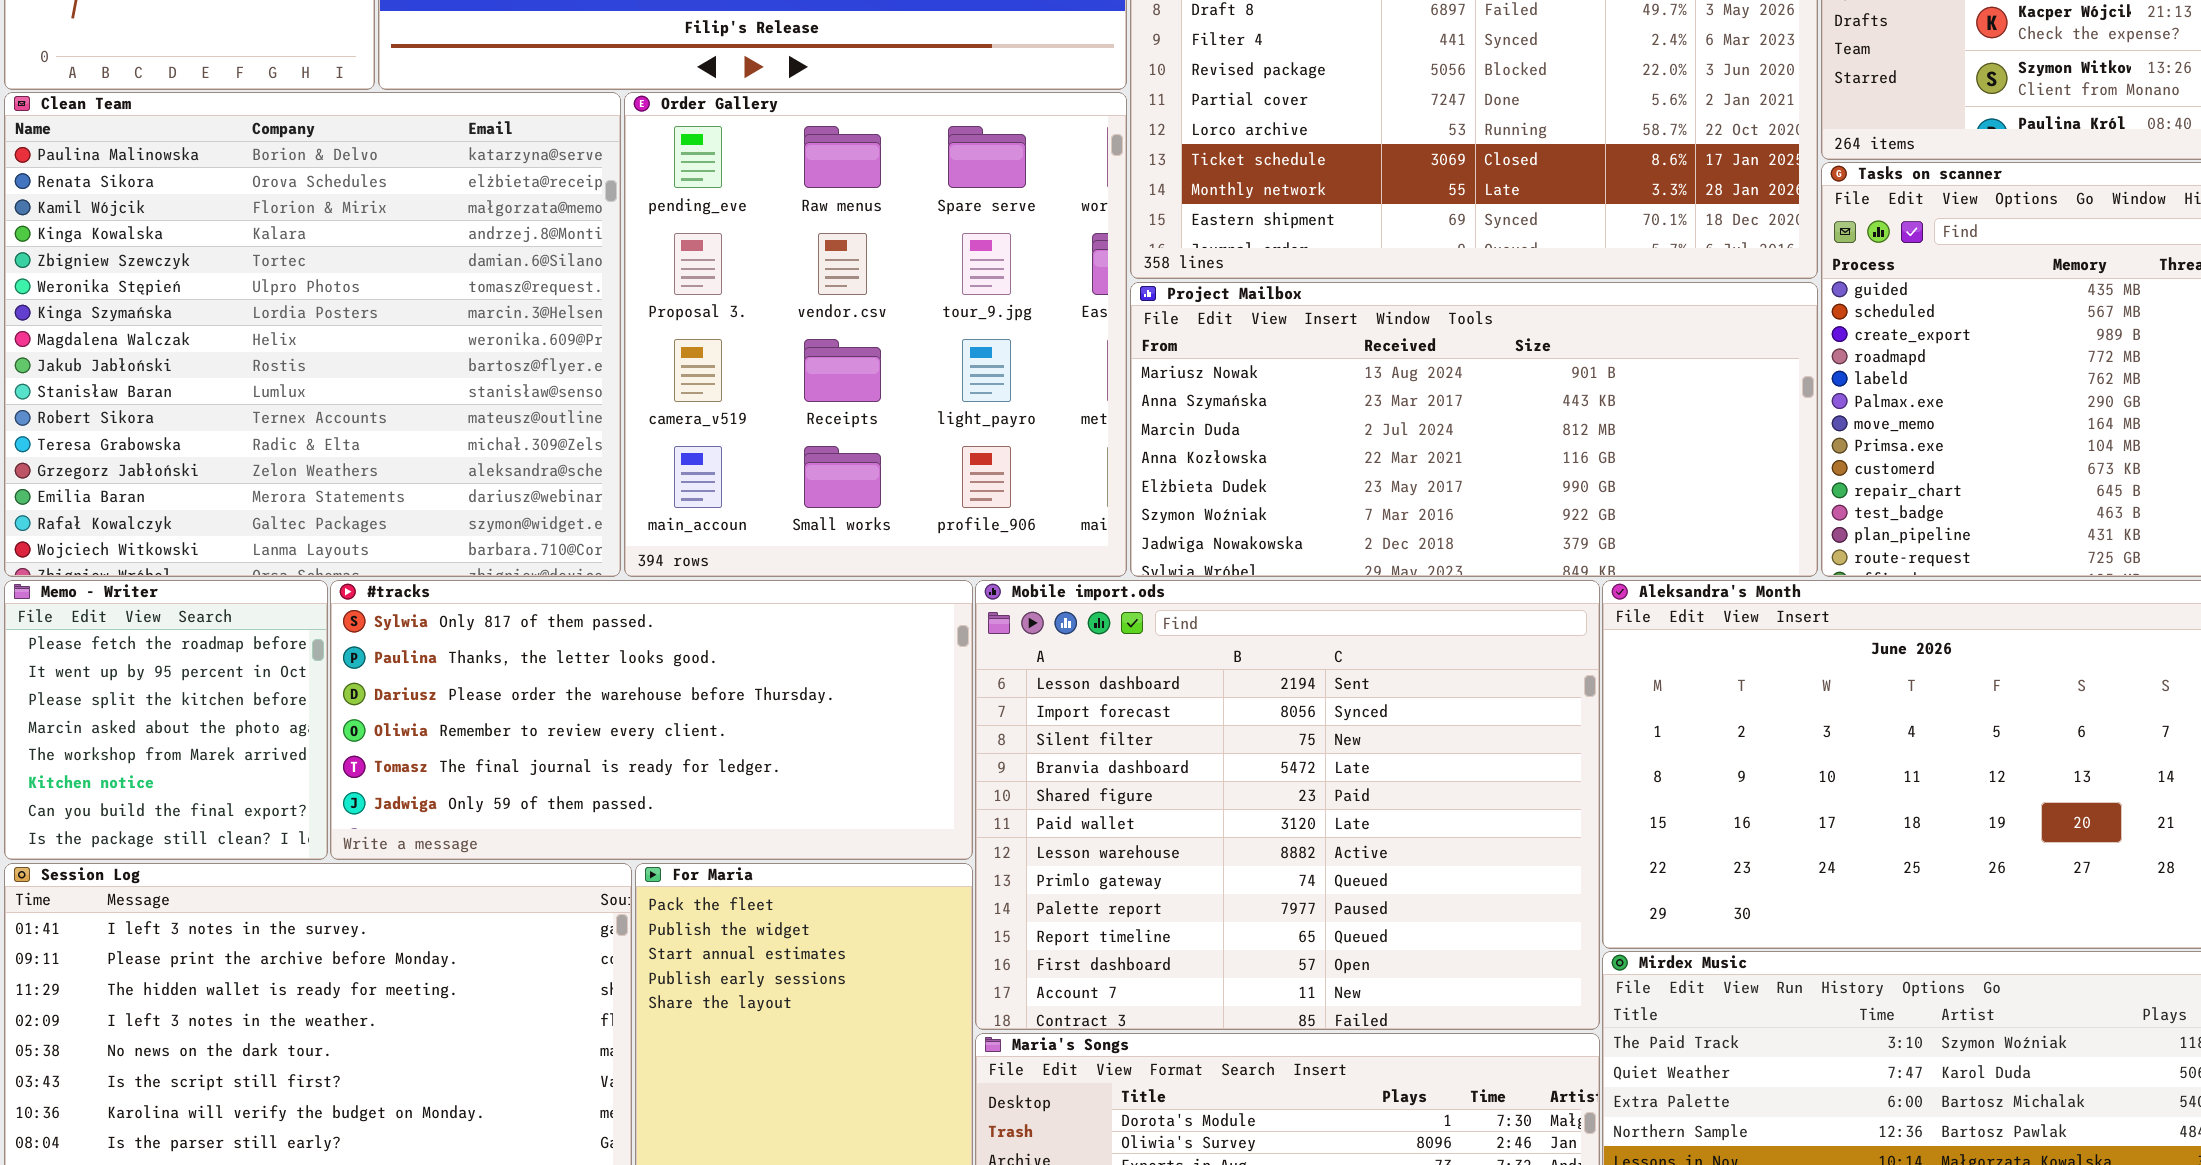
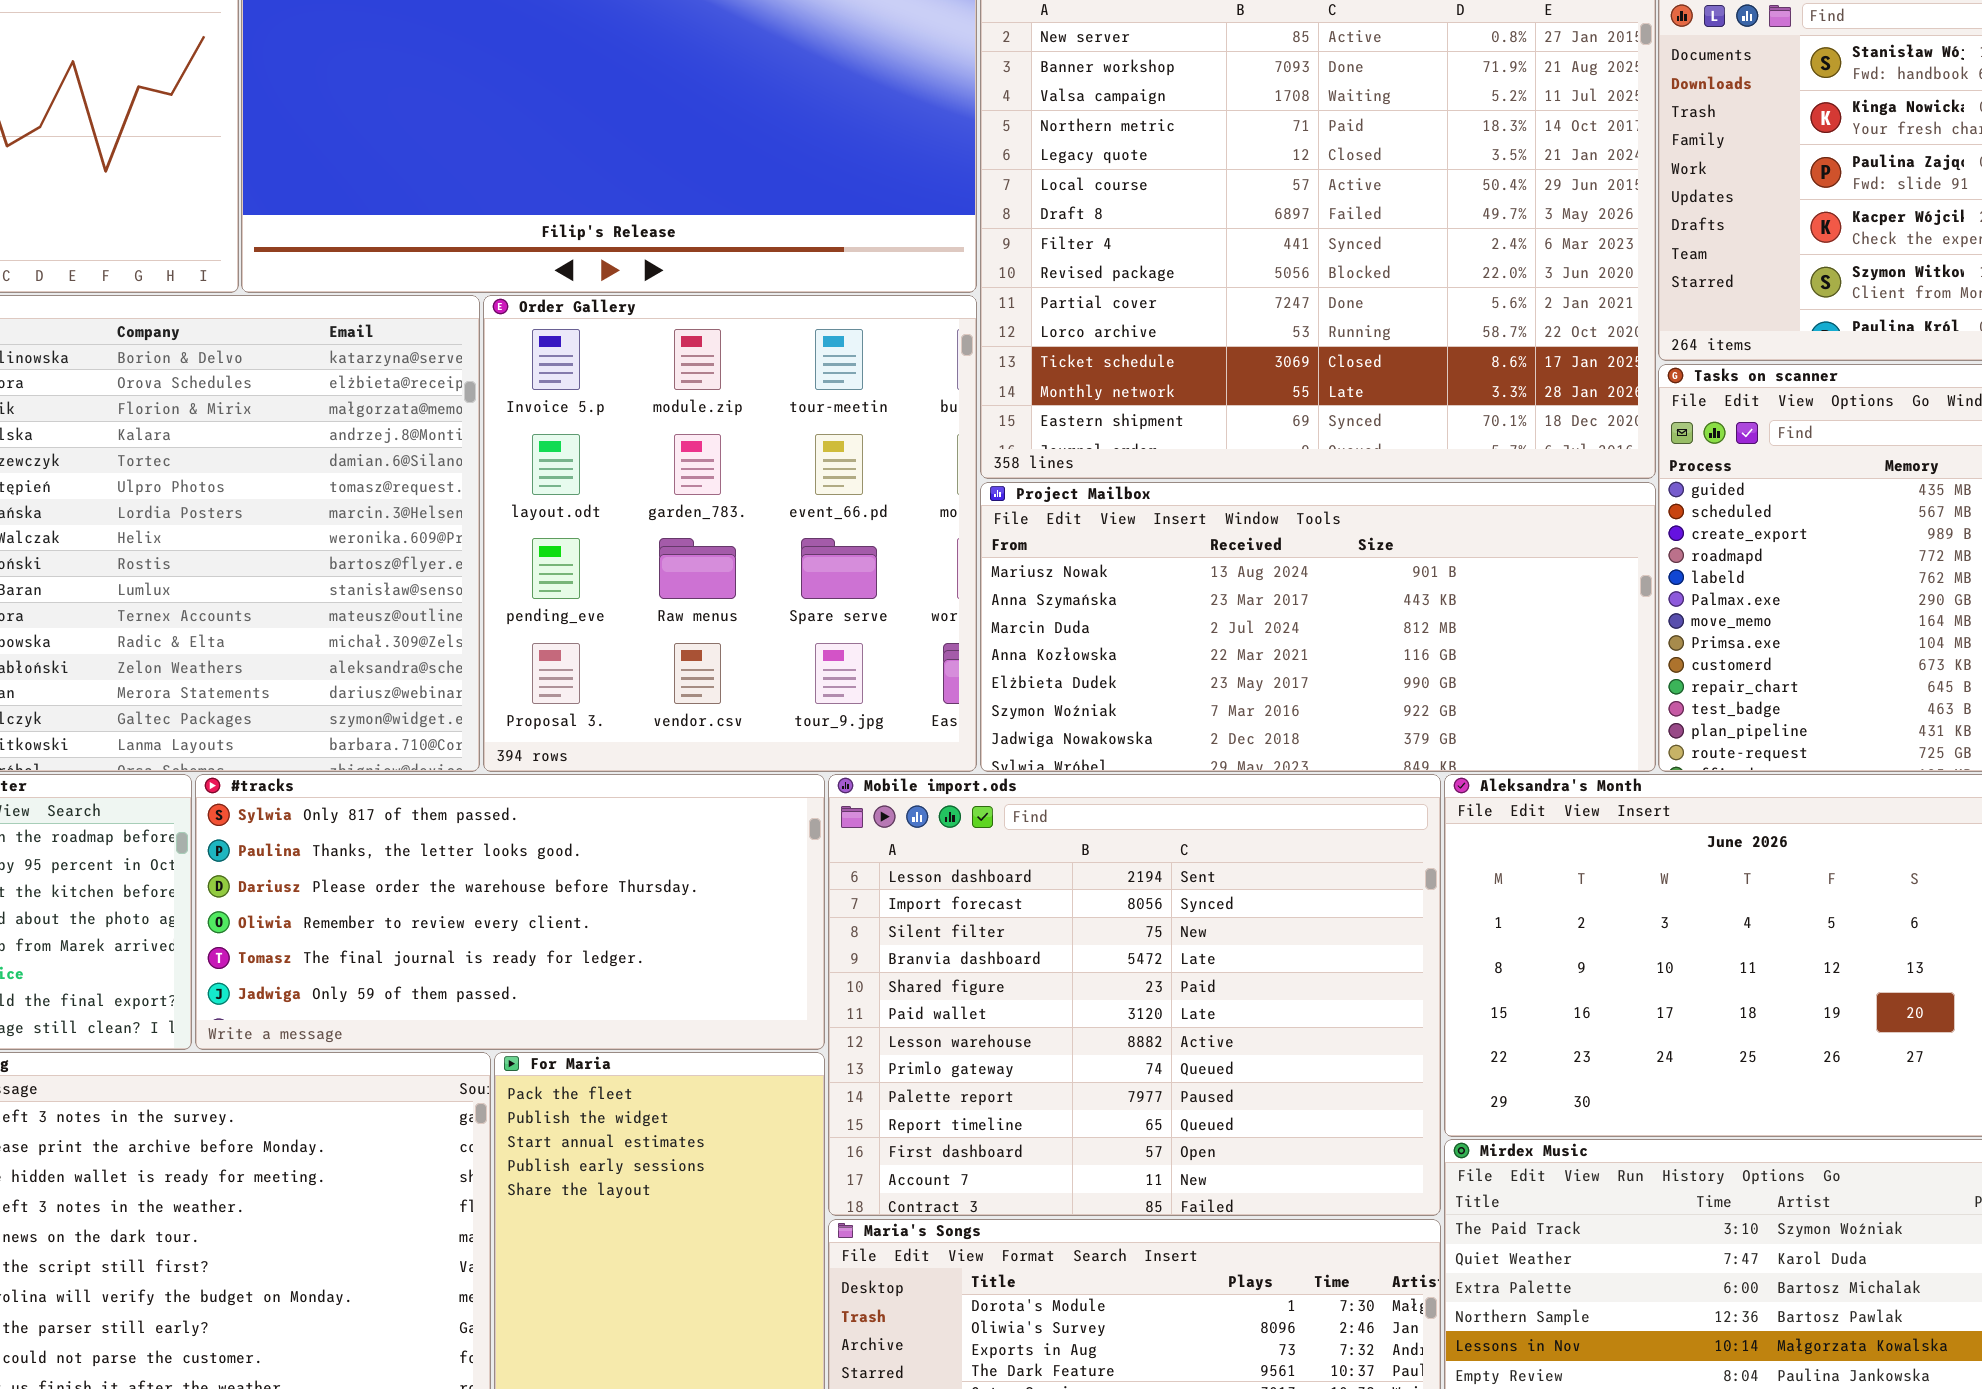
Order Gallery: [624,92,1127,577] -> [483,295,977,772], scrolled up 2 rows

